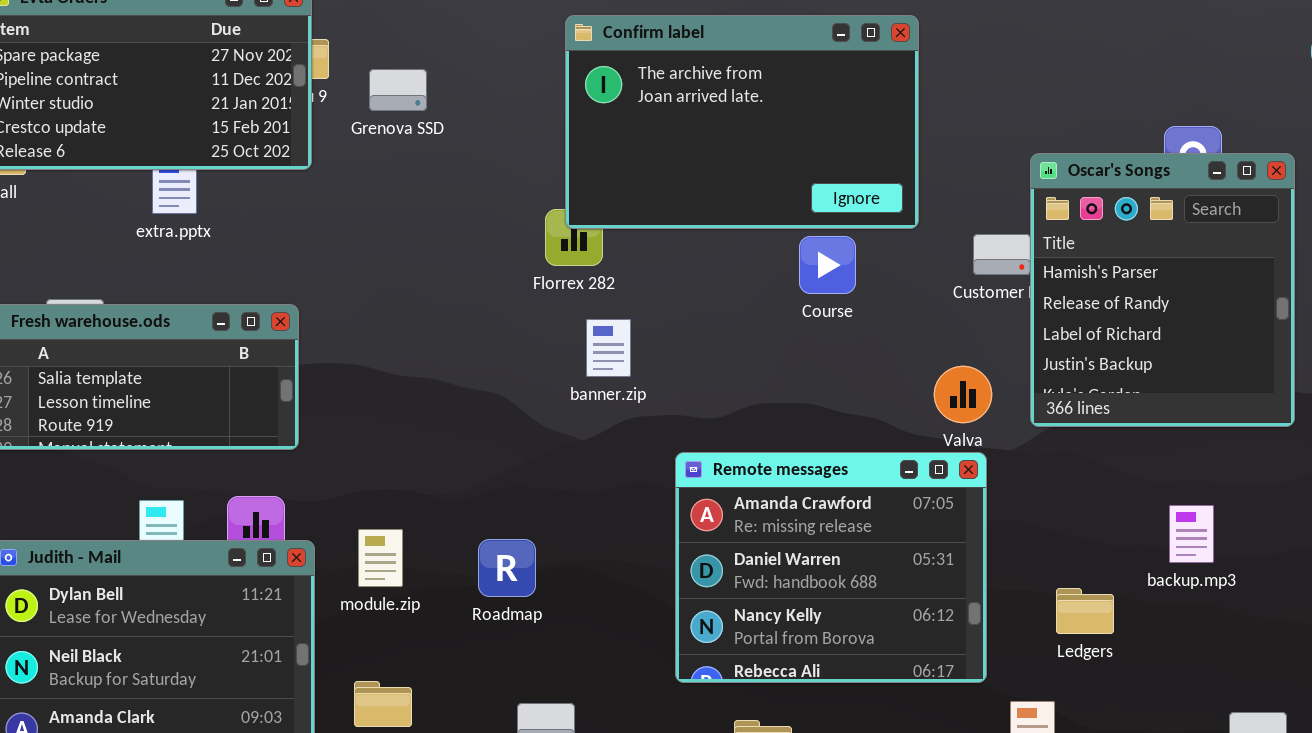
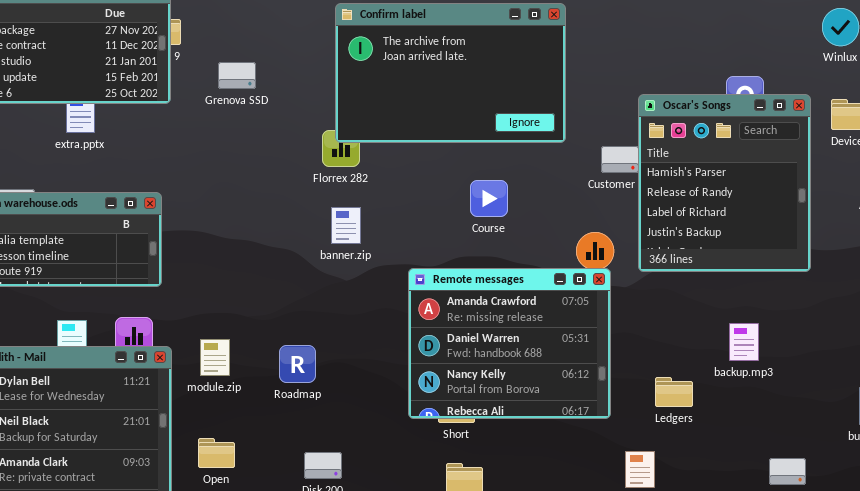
Grenova SSD: [369,69,427,111] -> [218,62,256,89], moved
Course: [799,236,856,294] -> [470,180,508,217], moved
banner.zip: [586,319,631,377] -> [331,207,361,244], moved
Remote messages: [675,452,987,683] -> [408,268,611,419], moved

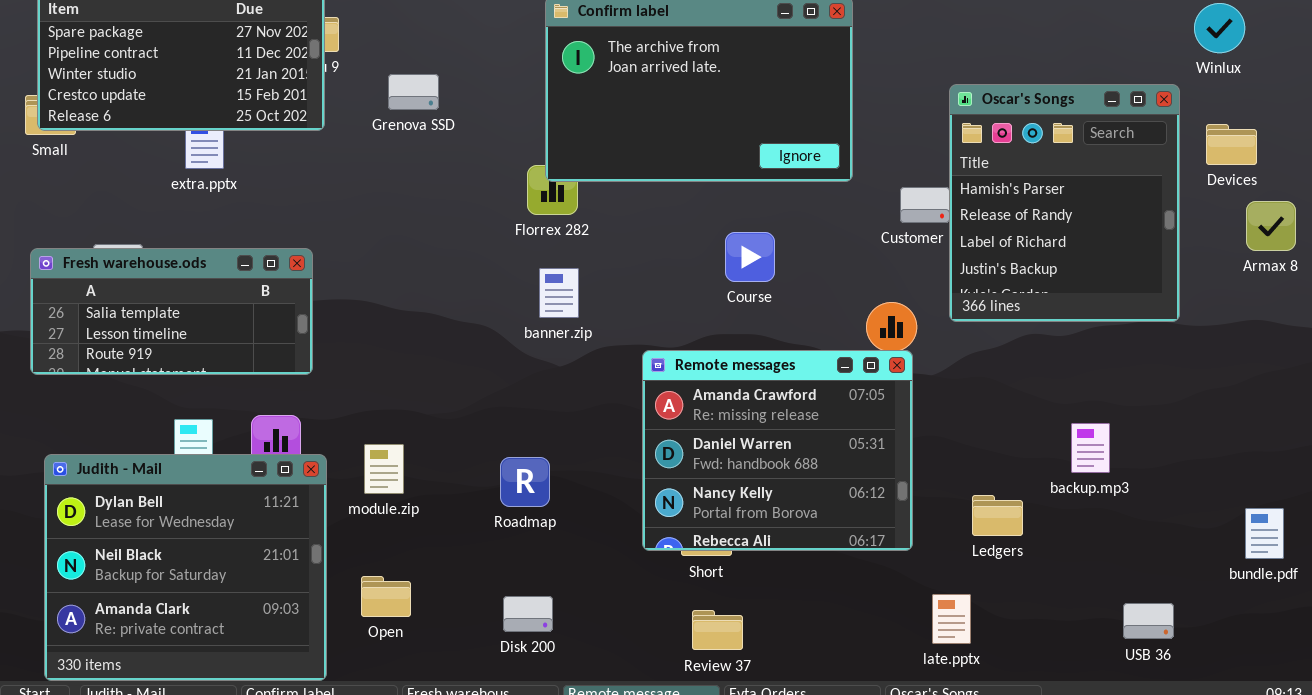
Oscar's Songs: [638,94,811,272] -> [949,84,1180,322], moved
Roadmap: [279,345,316,383] -> [500,457,550,507], moved

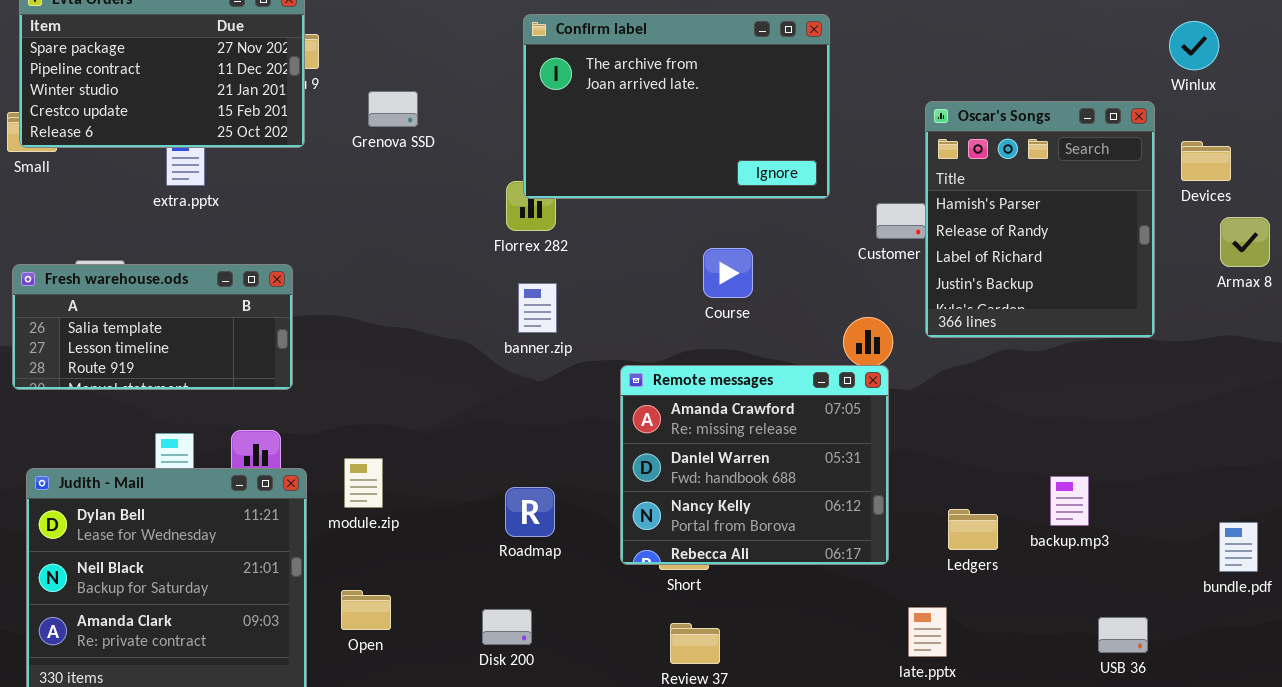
backup.mp3: [1071,423,1110,473] -> [1050,476,1089,526], moved
Roadmap: [500,457,550,507] -> [505,487,555,537], moved

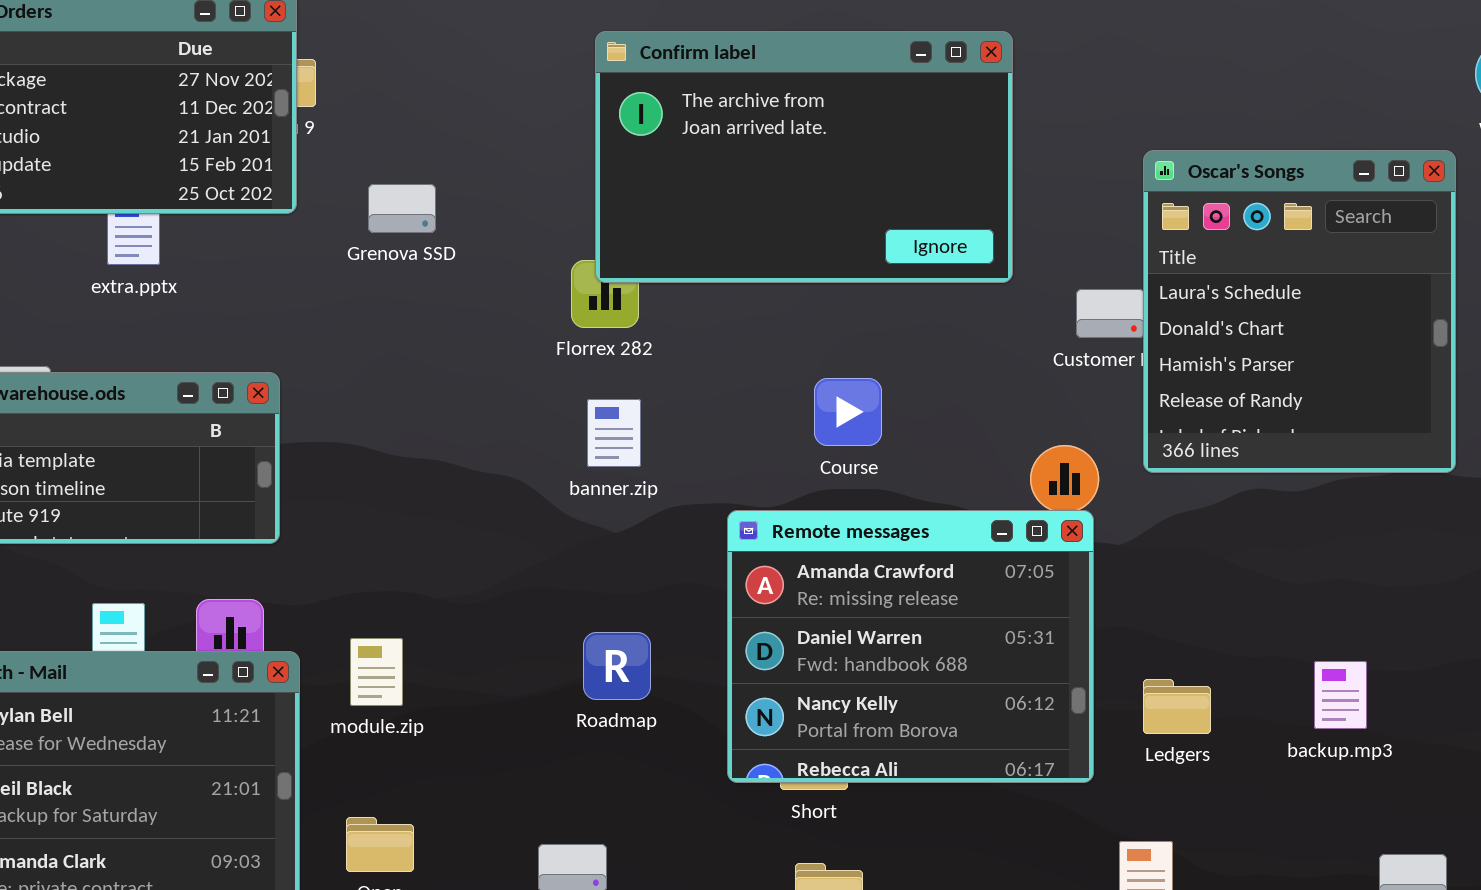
Grenova SSD: [368,91,418,127] -> [368,184,436,233], moved
Oscar's Songs: [925,101,1155,338] -> [1143,150,1456,473], scrolled up 2 rows
Course: [703,248,753,298] -> [814,378,882,446], moved
Roadmap: [505,487,555,537] -> [583,632,651,700], moved
Ledgers: [948,509,998,550] -> [1143,679,1211,734], moved

